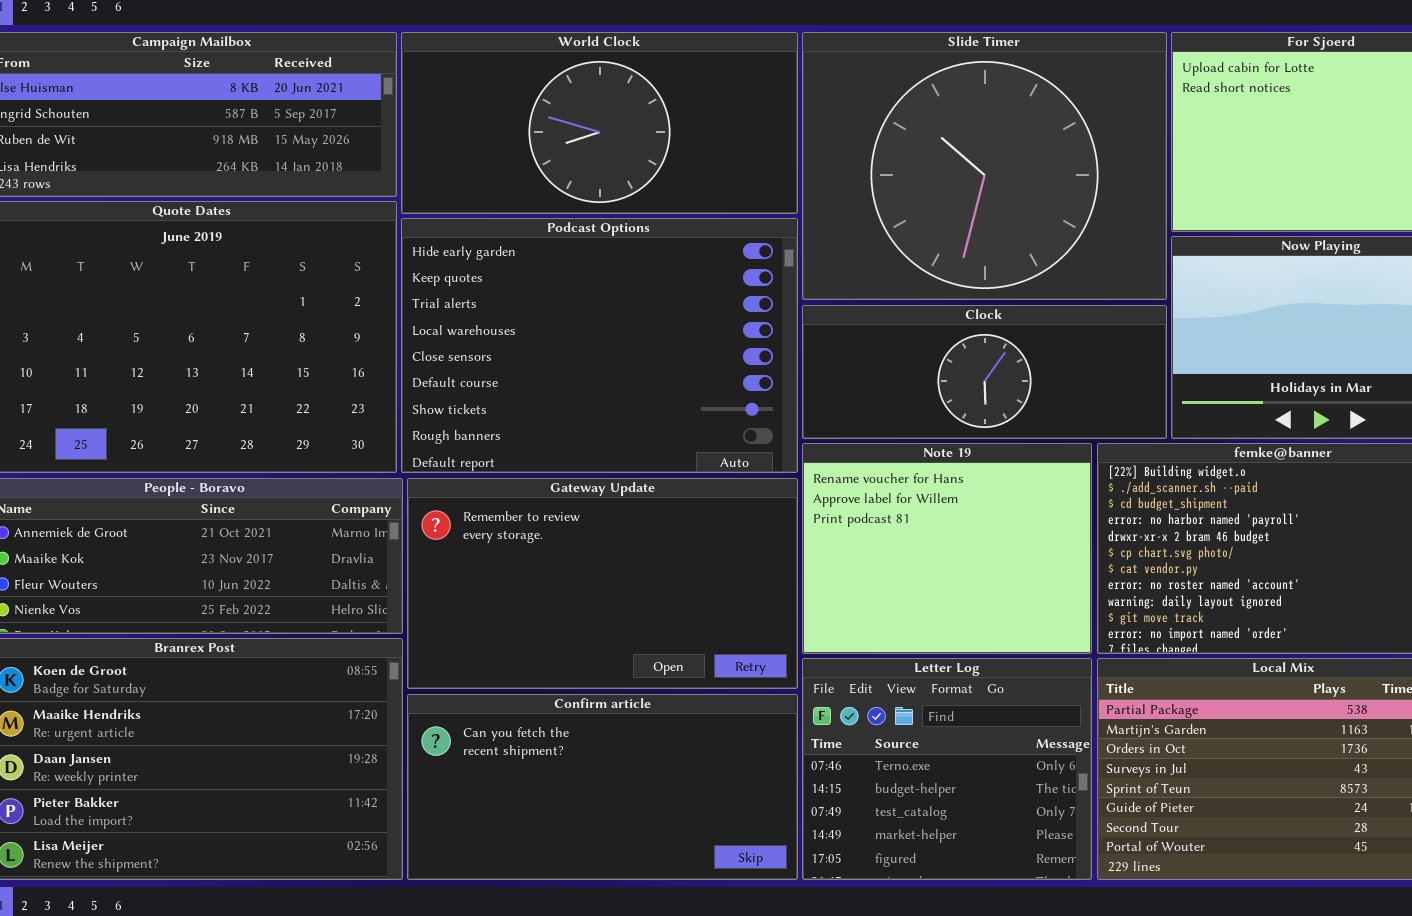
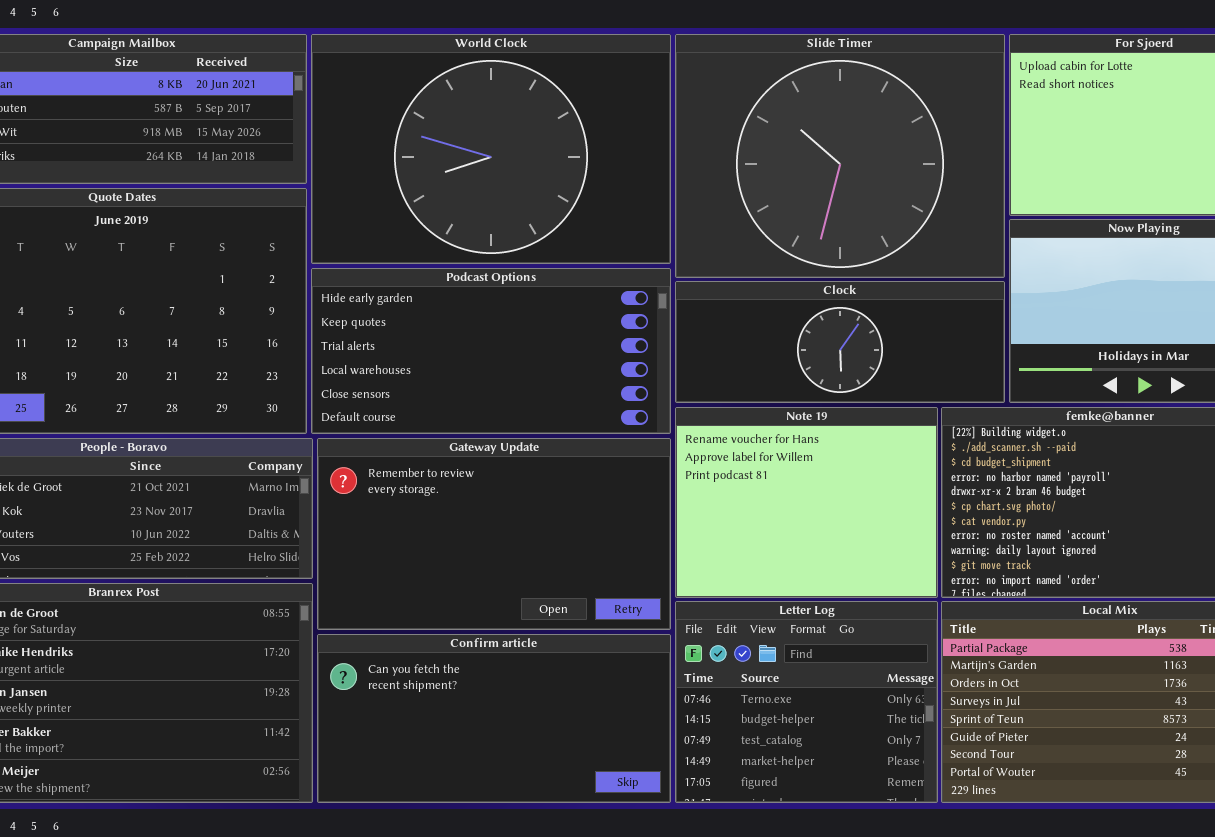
World Clock: [401,32,798,214] -> [311,34,671,264], resized
Podcast Options: [401,218,798,473] -> [311,268,671,434], resized

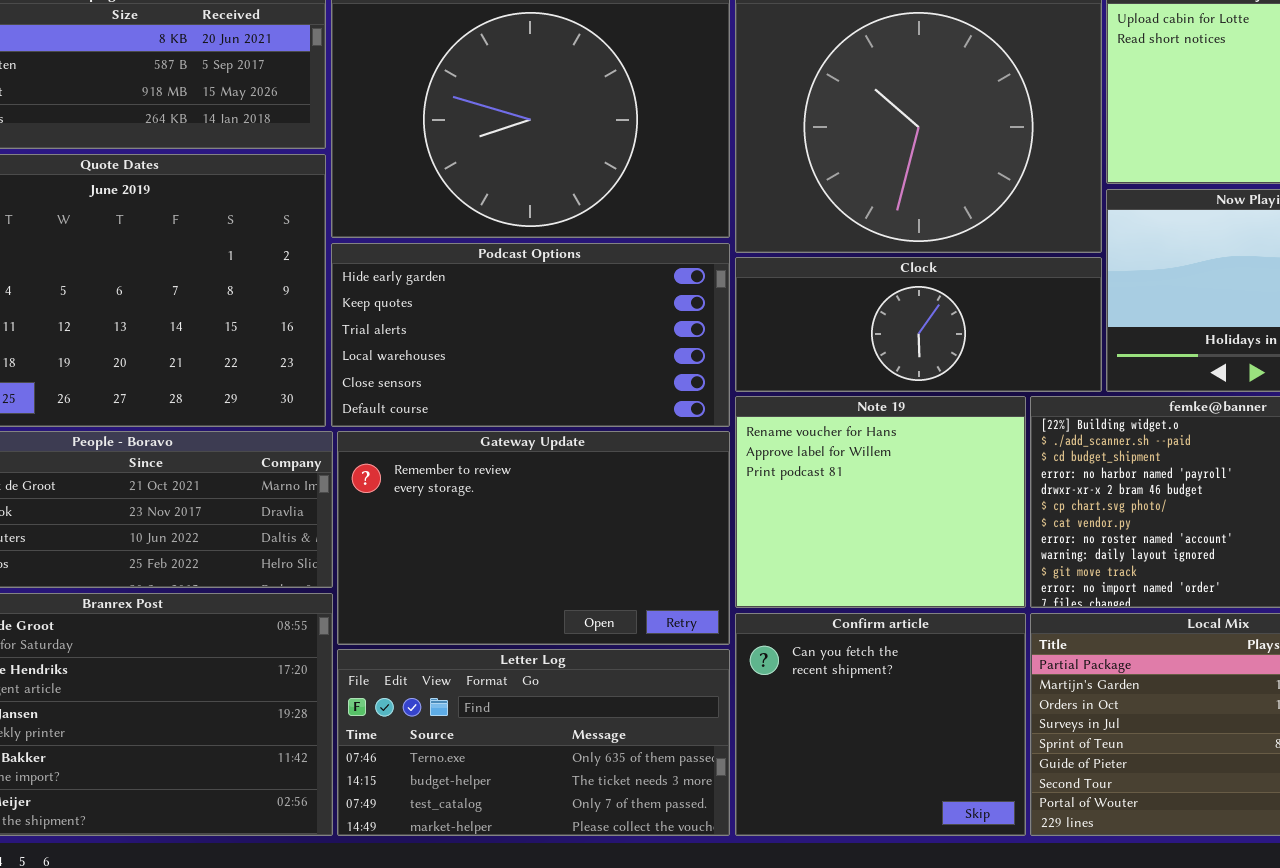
Letter Log: [675,601,938,803] -> [337,649,730,836], moved, resized
Confirm article: [317,634,671,803] -> [735,613,1026,836], moved, resized

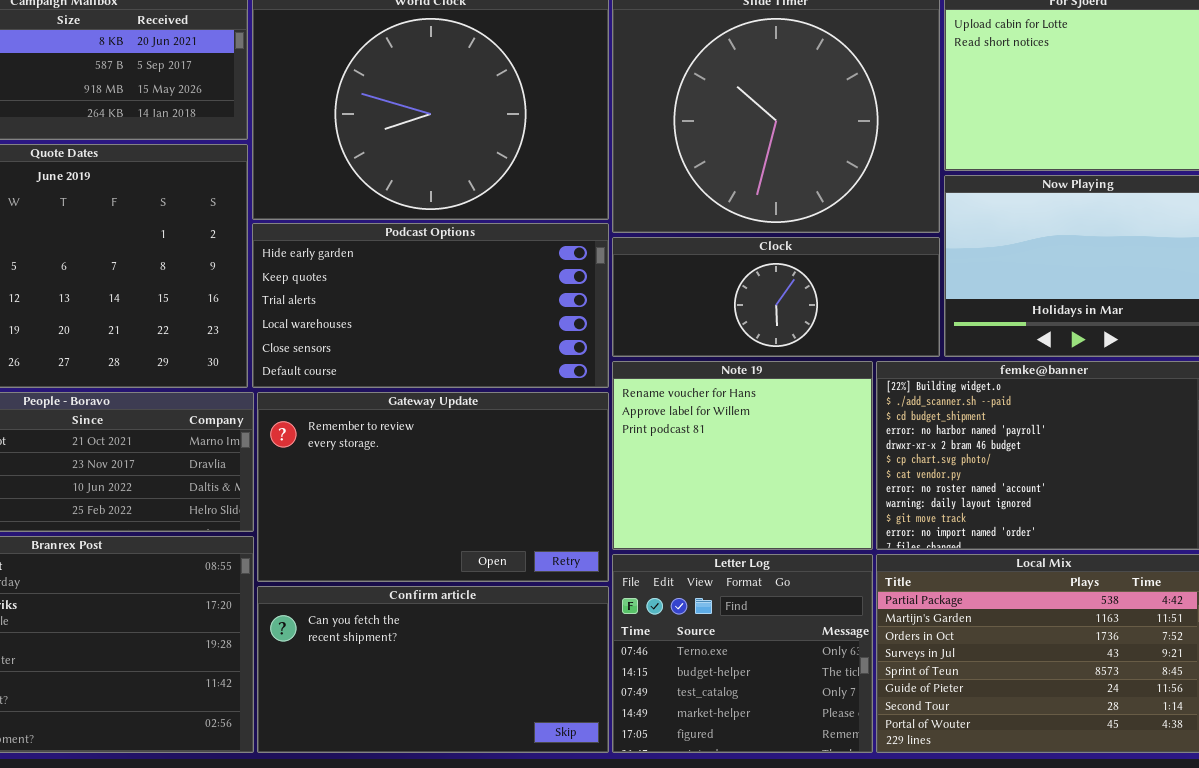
Confirm article: [735,613,1026,836] -> [257,586,609,753], moved, resized
Letter Log: [337,649,730,836] -> [612,554,873,753], moved, resized

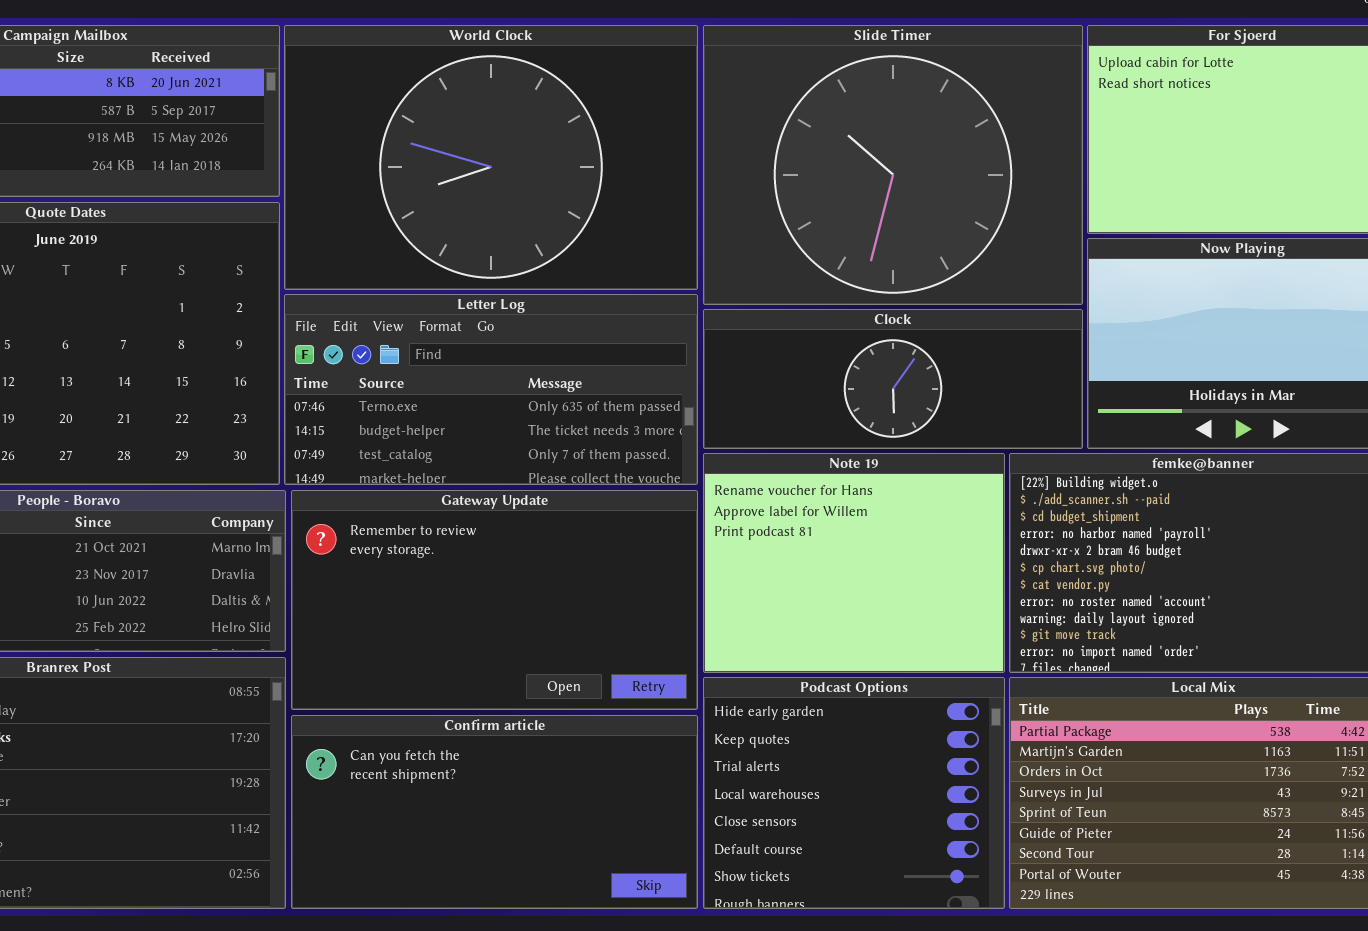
Podcast Options: [252,223,609,388] -> [703,677,1005,909], moved, resized
Letter Log: [612,554,873,753] -> [284,294,698,485], moved, resized

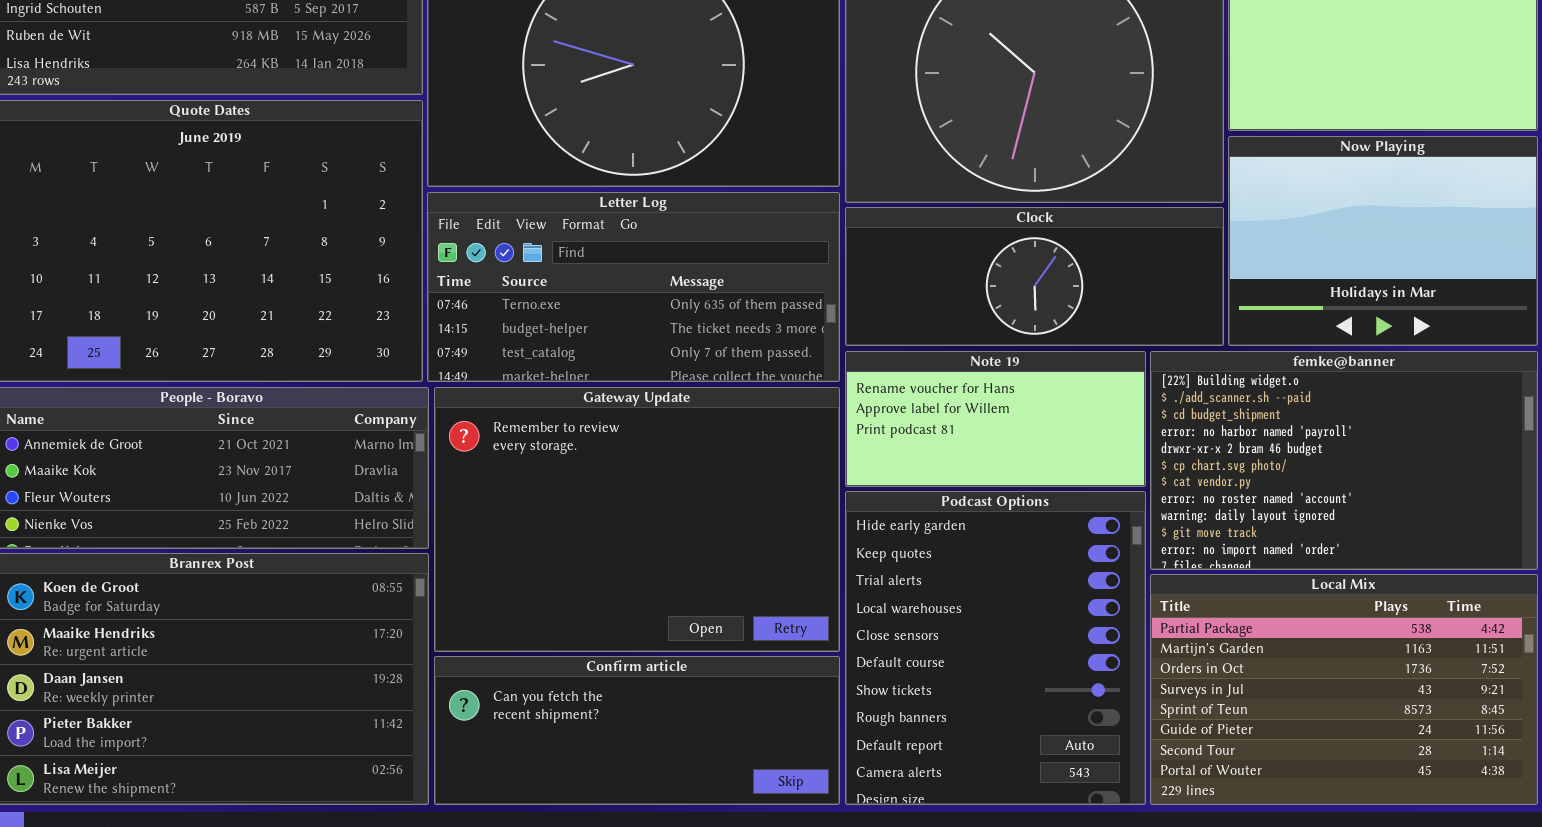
Note 19: [703,453,1005,673] -> [845,351,1146,487], resized
Gateway Update: [291,490,698,710] -> [434,387,840,652], resized
Podcast Options: [703,677,1005,909] -> [845,491,1146,805], resized
Confirm article: [291,715,698,909] -> [434,656,840,805], resized

